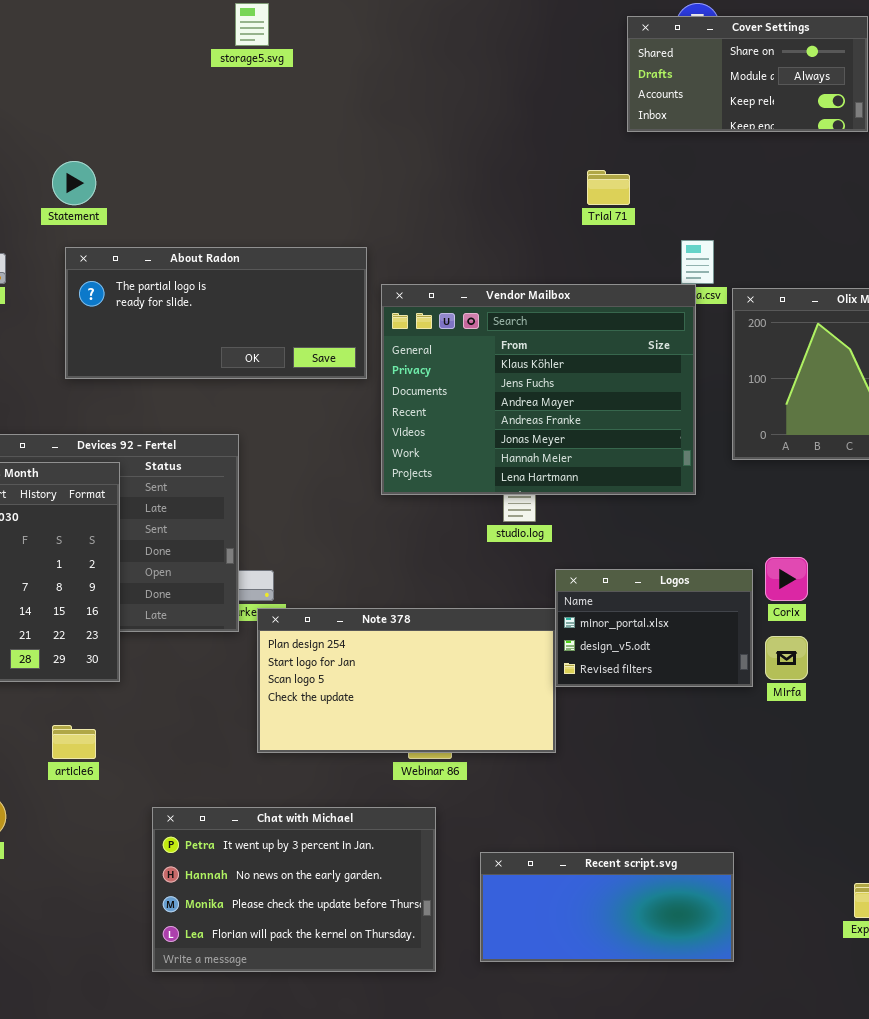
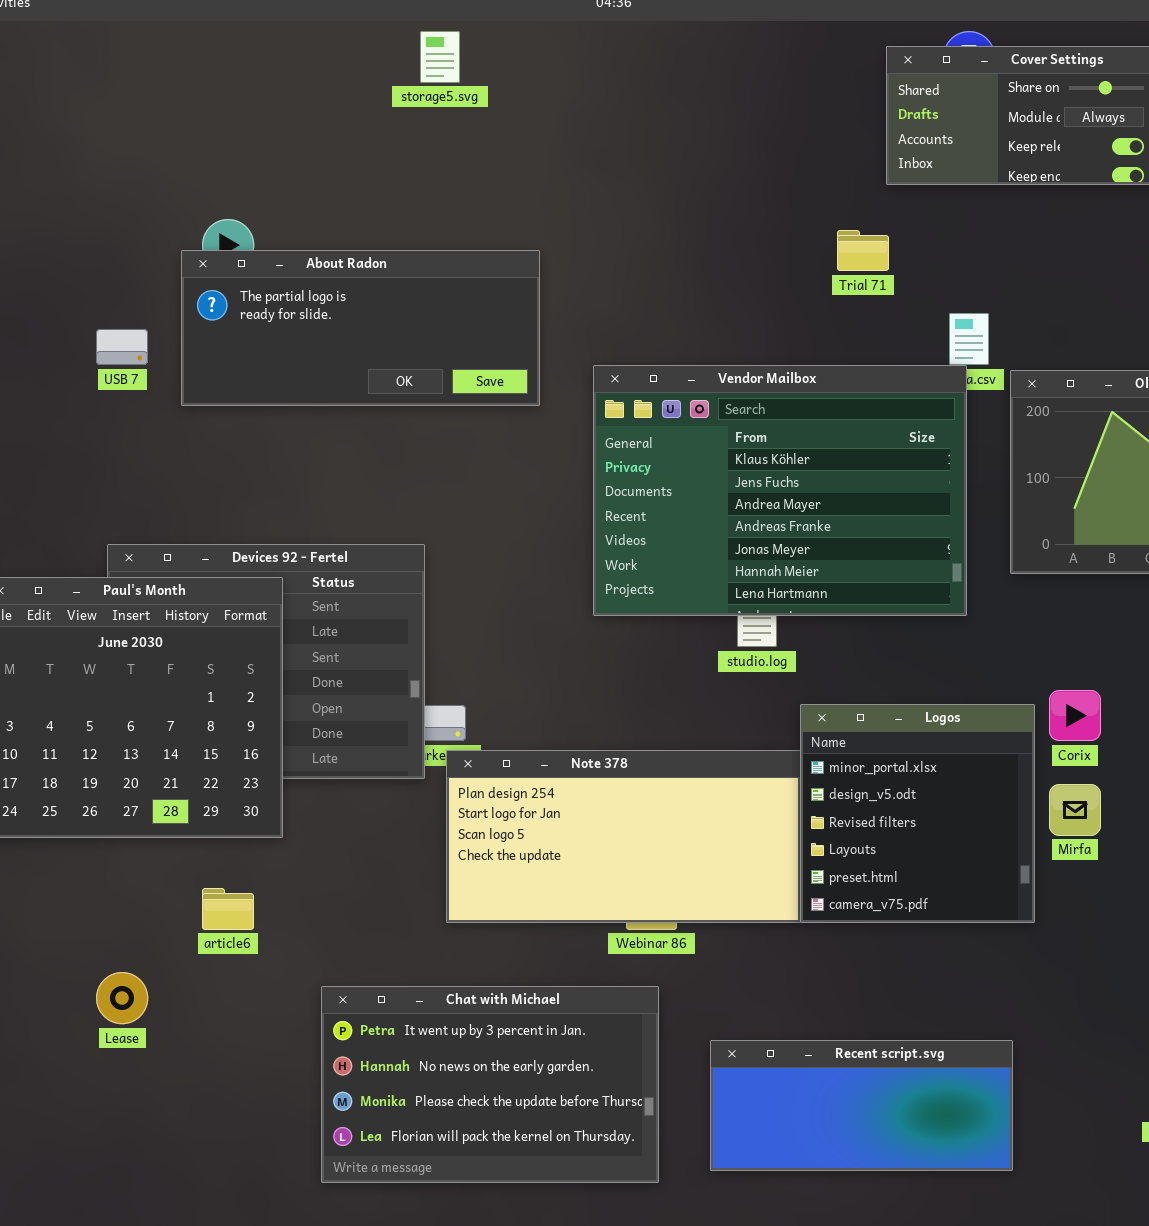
About Radon: [65,247,367,379] -> [181,250,540,406], moved
Logos: [555,569,753,687] -> [800,704,1035,923], resized

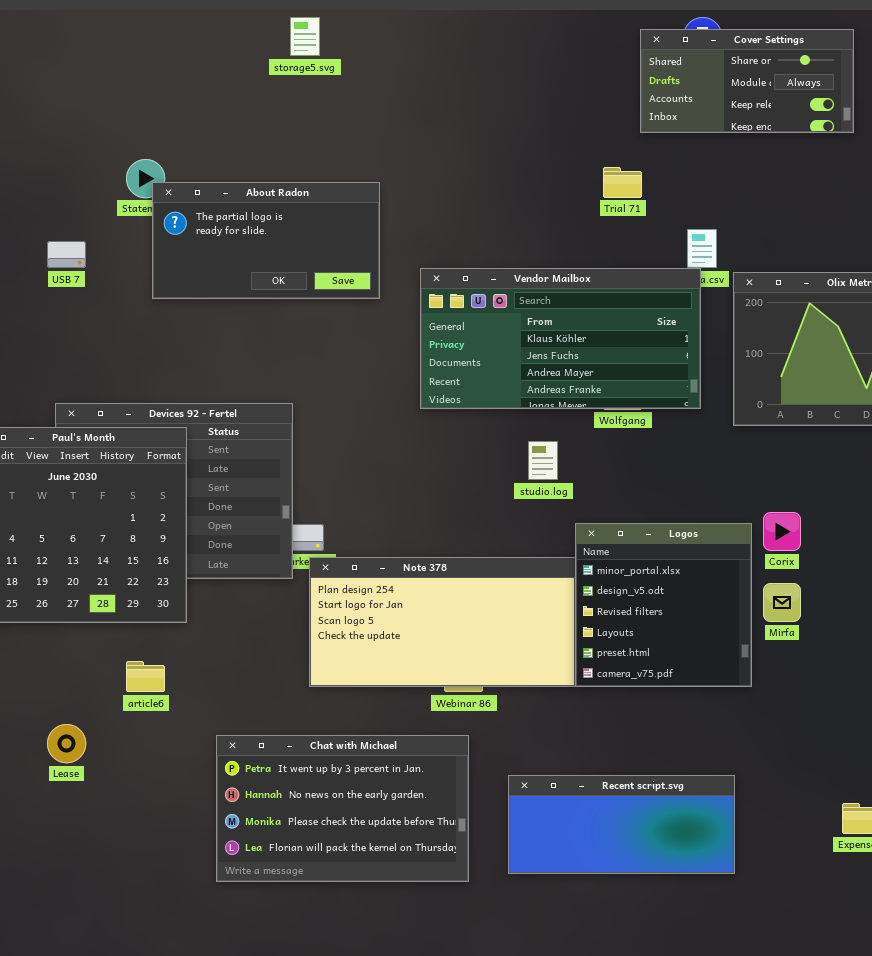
About Radon: [181,250,540,406] -> [152,182,380,299], resized
Vendor Mailbox: [593,365,967,616] -> [420,268,701,409], resized

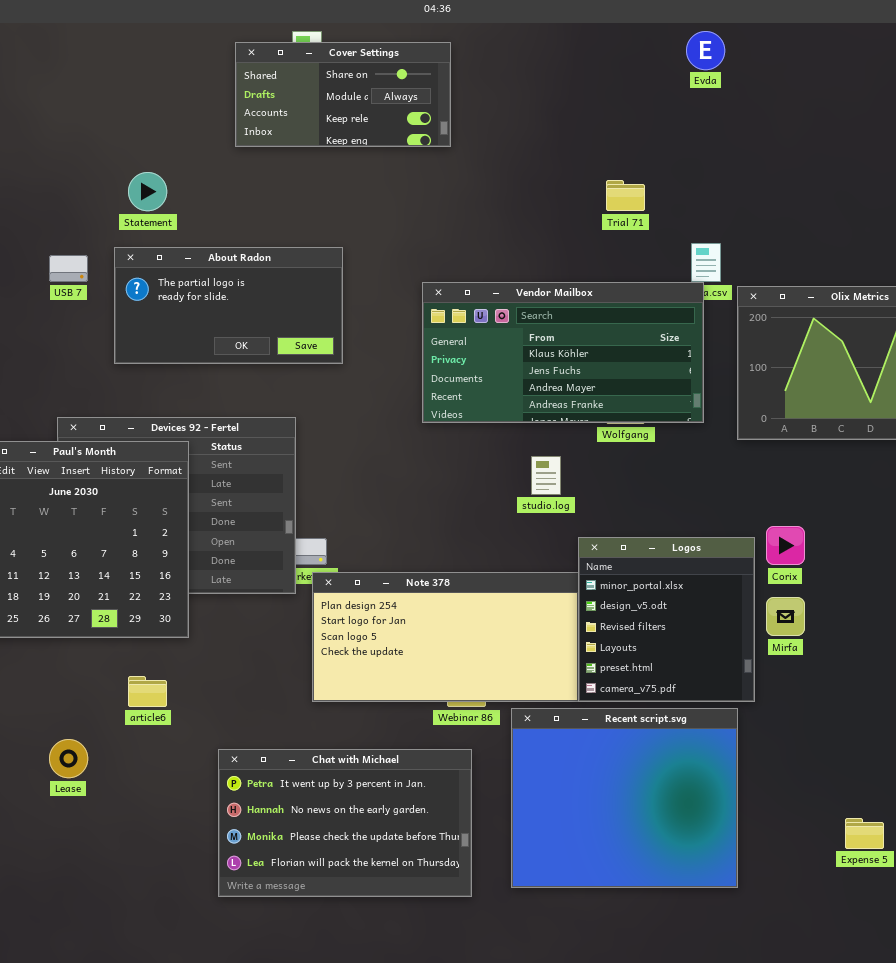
Cover Settings: [640,29,854,133] -> [235,42,451,147], moved
About Radon: [152,182,380,299] -> [114,247,343,364], moved
Recent script.svg: [508,775,735,874] -> [511,708,738,888], resized

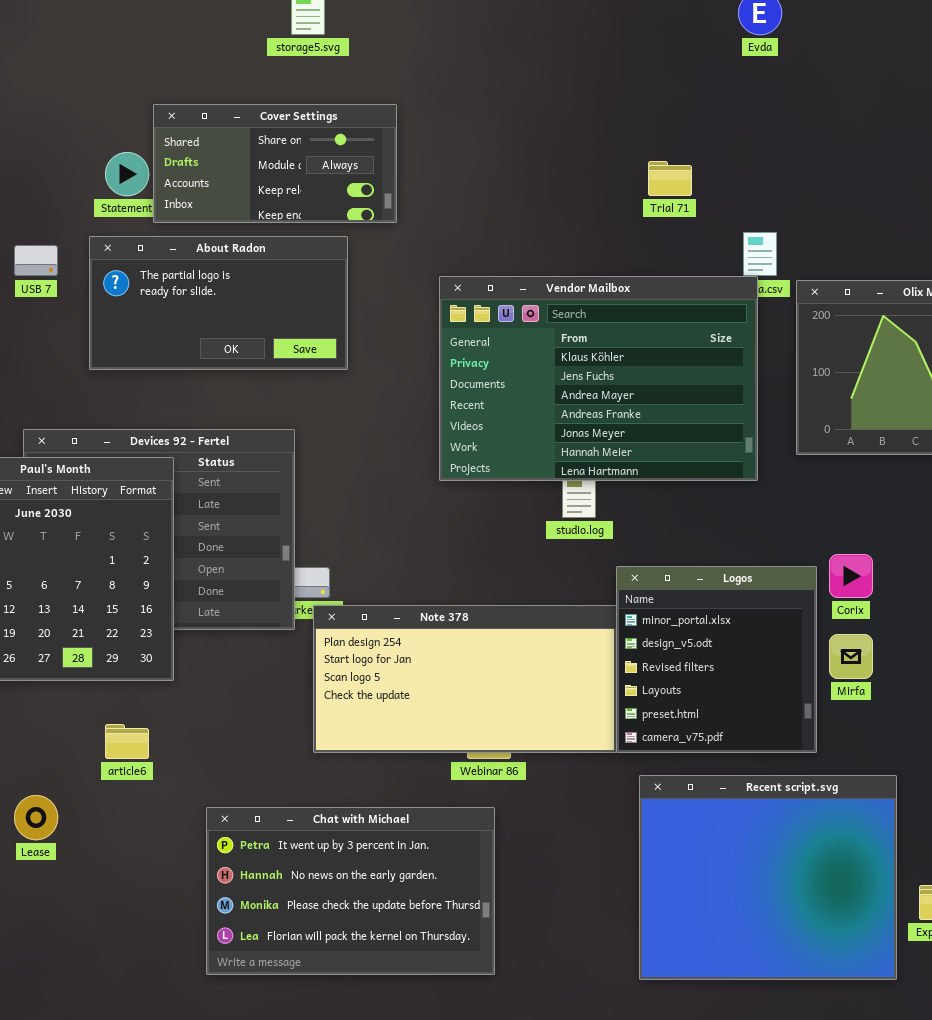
Cover Settings: [235,42,451,147] -> [153,104,397,223], moved
Vendor Mailbox: [422,282,704,423] -> [439,276,758,481], resized
Recent script.svg: [511,708,738,888] -> [639,775,897,980], moved

